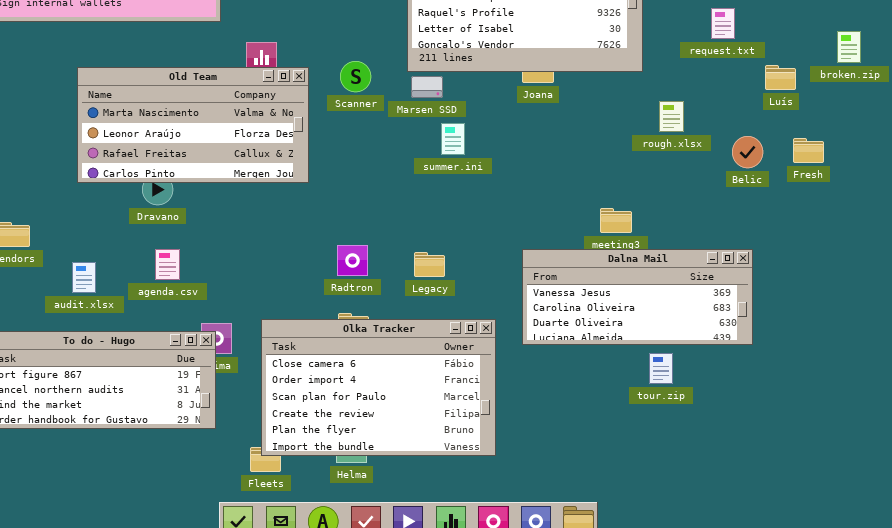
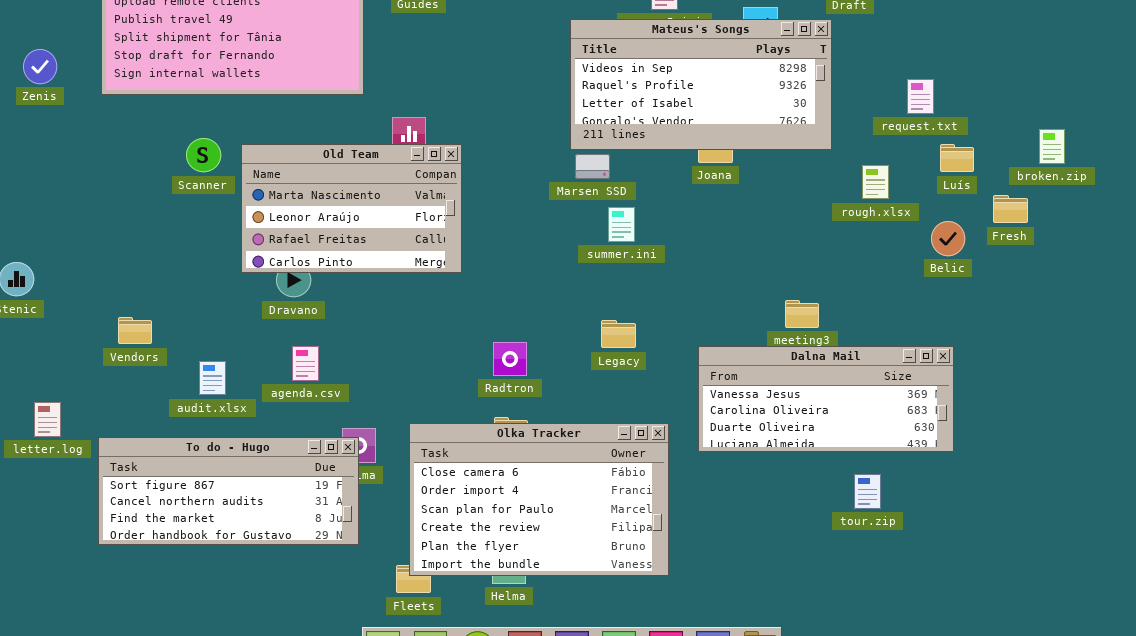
broken.zip: [837,31,861,63] -> [1039,129,1065,164], moved
Scanner: [340,61,371,92] -> [186,138,221,172], moved
Luís: [765,65,796,90] -> [940,144,974,172], moved
Old Team: [77,67,309,183] -> [241,144,462,273], resized
rough.xlsx: [659,101,684,132] -> [862,165,889,199], moved
Fresh: [793,138,824,163] -> [993,195,1028,223], moved
Legacy: [414,252,445,277] -> [601,320,636,348], moved
tour.zip: [649,353,673,384] -> [854,474,881,509], moved

